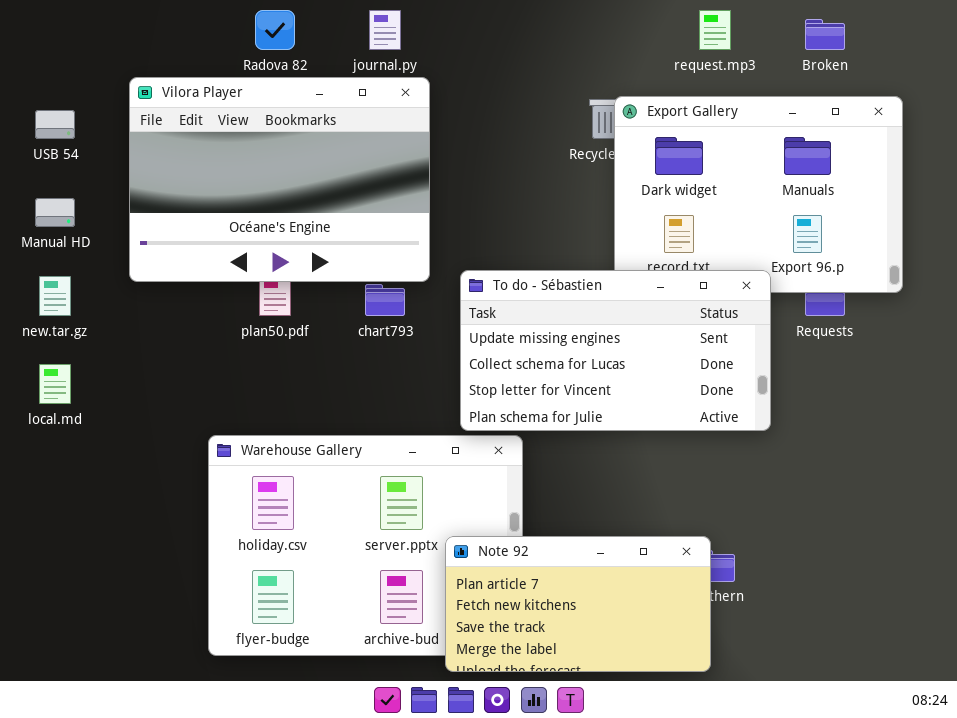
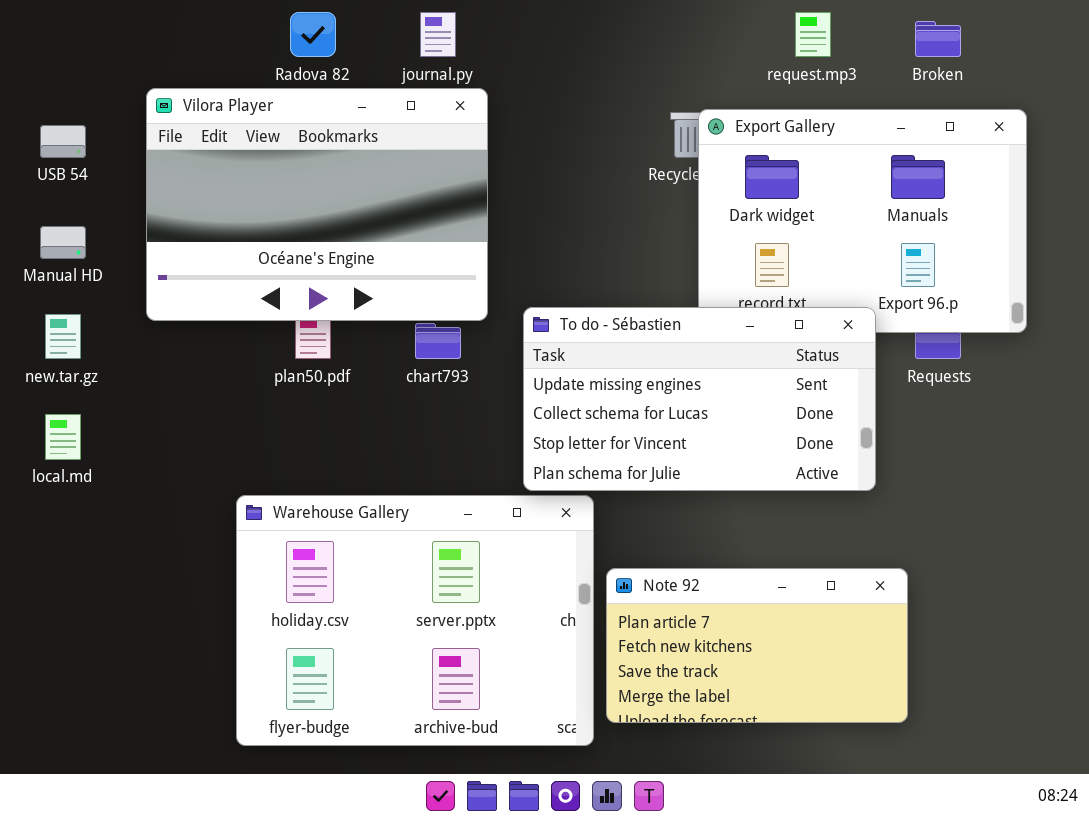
Note 92: [445,536,711,672] -> [606,568,908,723], moved

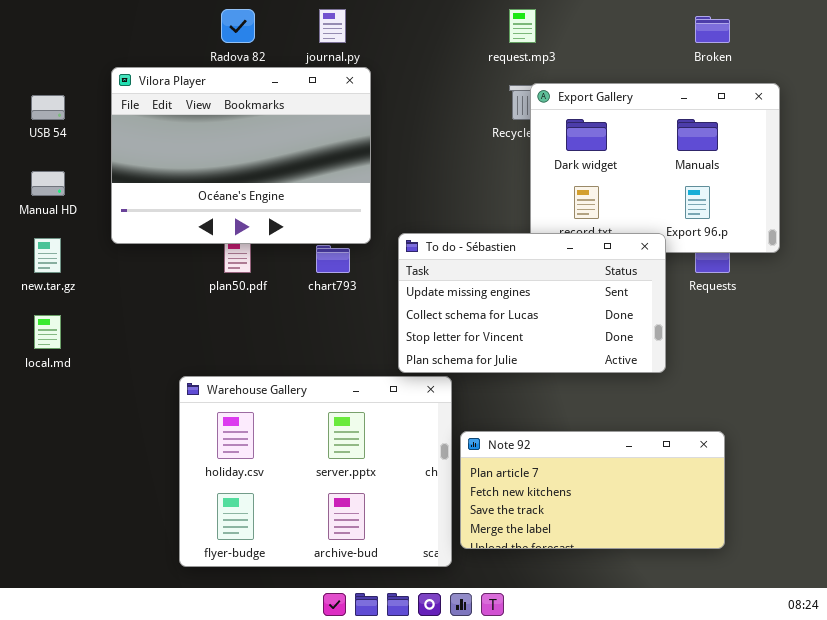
request.mp3: [795,12,831,57] -> [509,9,536,43], moved
Note 92: [606,568,908,723] -> [460,431,725,549], resized

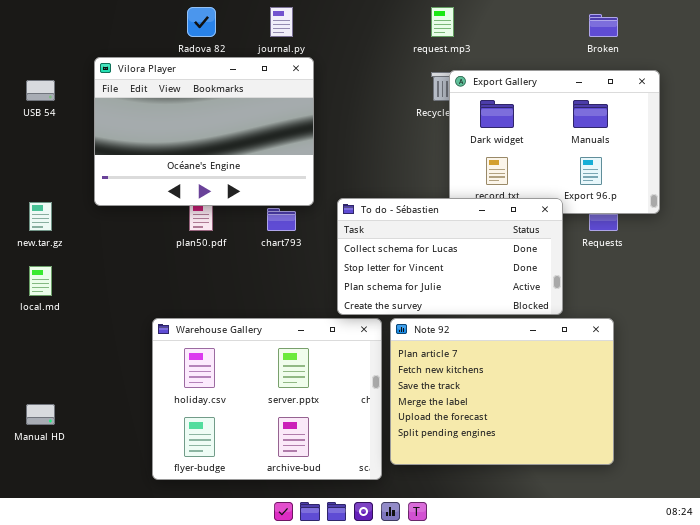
Manual HD: [31,171,65,196] -> [26,404,55,425], moved
To do - Sébastien: [398,233,666,373] -> [337,198,563,315], scrolled down 1 row
Note 92: [460,431,725,549] -> [390,318,614,465], resized

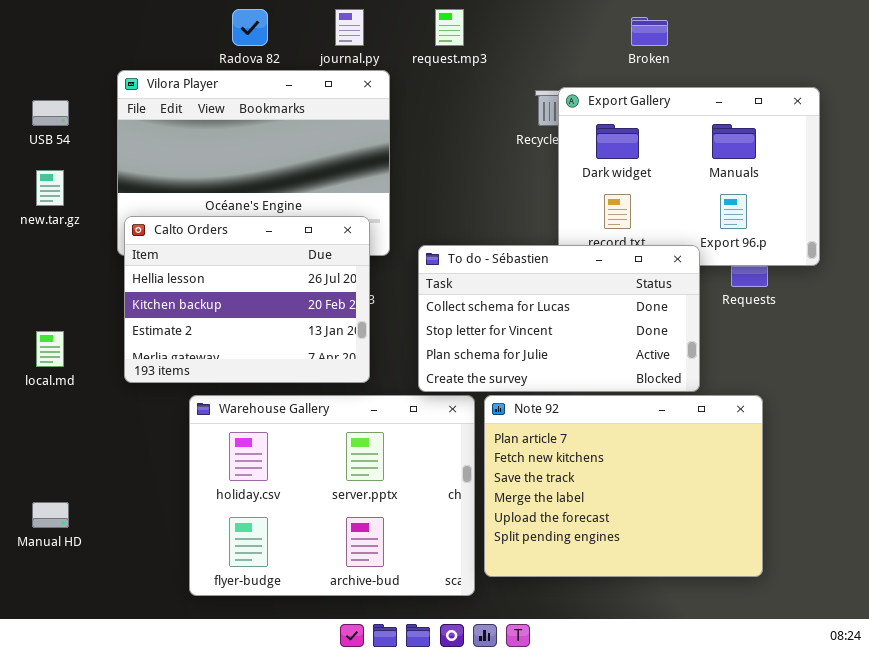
request.mp3: [431,7,454,37] -> [435,9,464,46], moved
Broken: [589,14,618,37] -> [631,17,668,46], moved
Calto Orders: none -> [124,216,370,383], opened
new.tar.gz: [29,202,52,231] -> [36,170,64,206], moved

